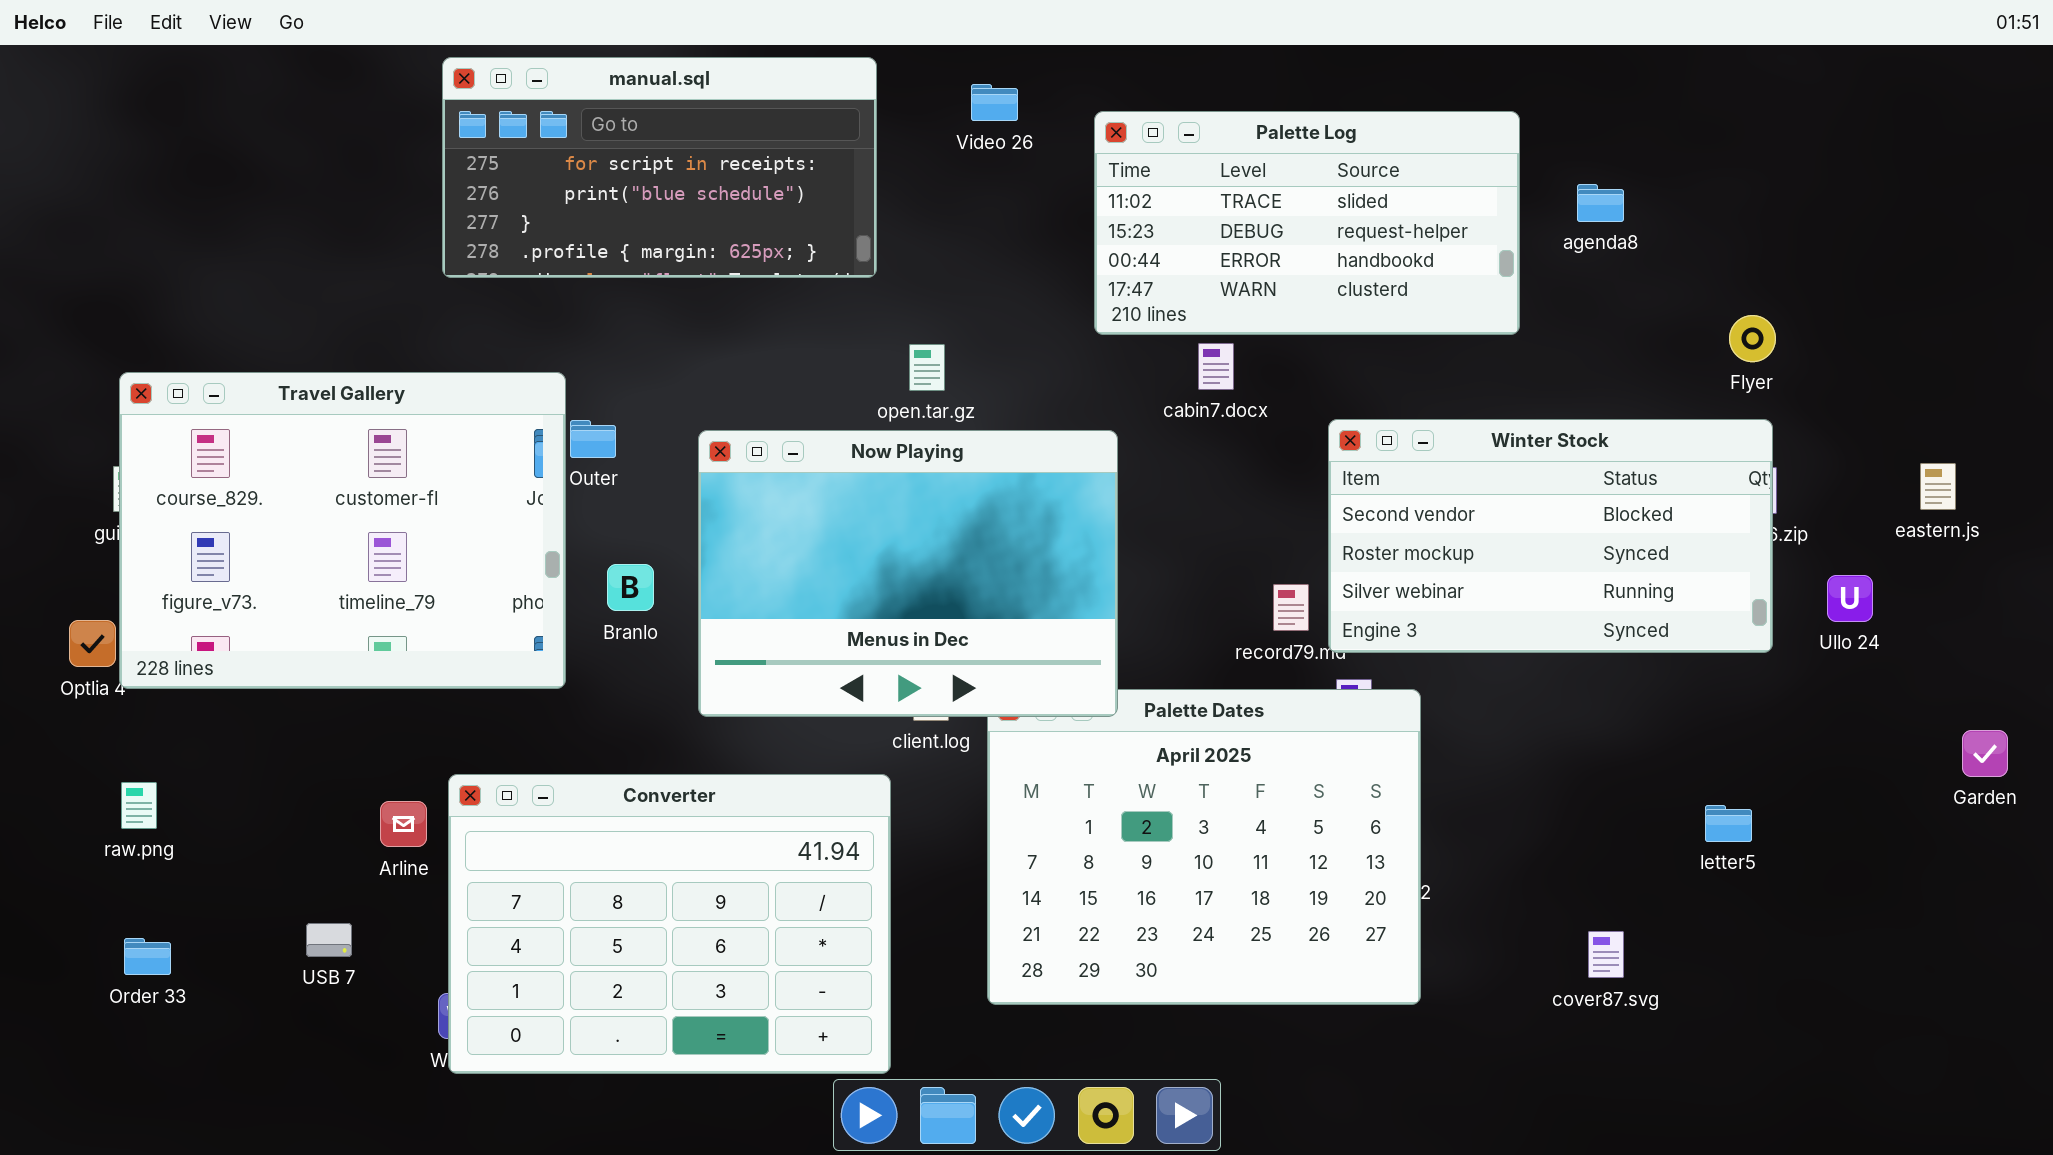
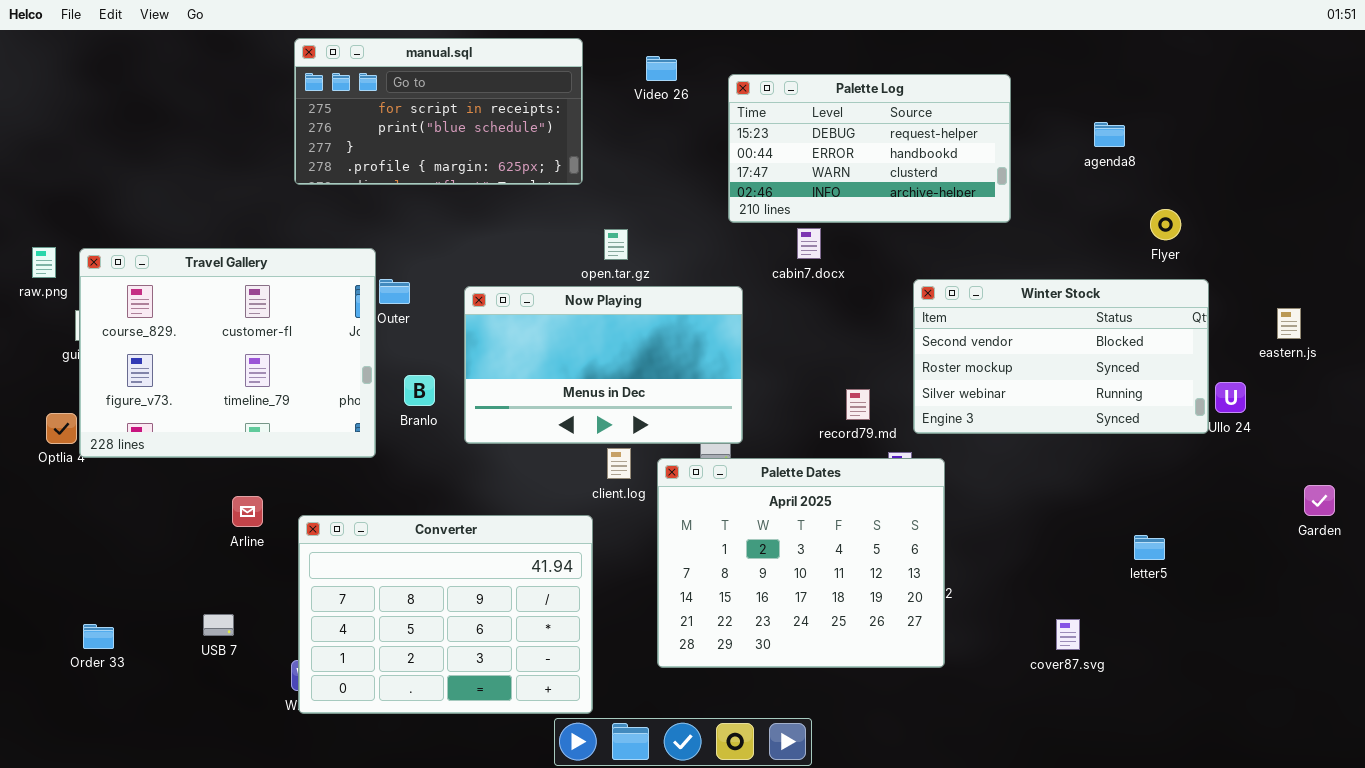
Palette Log: [1094,111,1520,335] -> [728,74,1011,223], scrolled down 1 row
agenda8: [1577,184,1624,222] -> [1094,122,1125,147], moved
Winter Stock: [1328,419,1773,653] -> [913,279,1209,434], moved
Now Playing: [698,430,1118,717] -> [464,286,743,444], resized
raw.png: [121,782,157,829] -> [32,247,56,278], moved
Arline: [380,801,427,847] -> [232,496,263,527], moved

